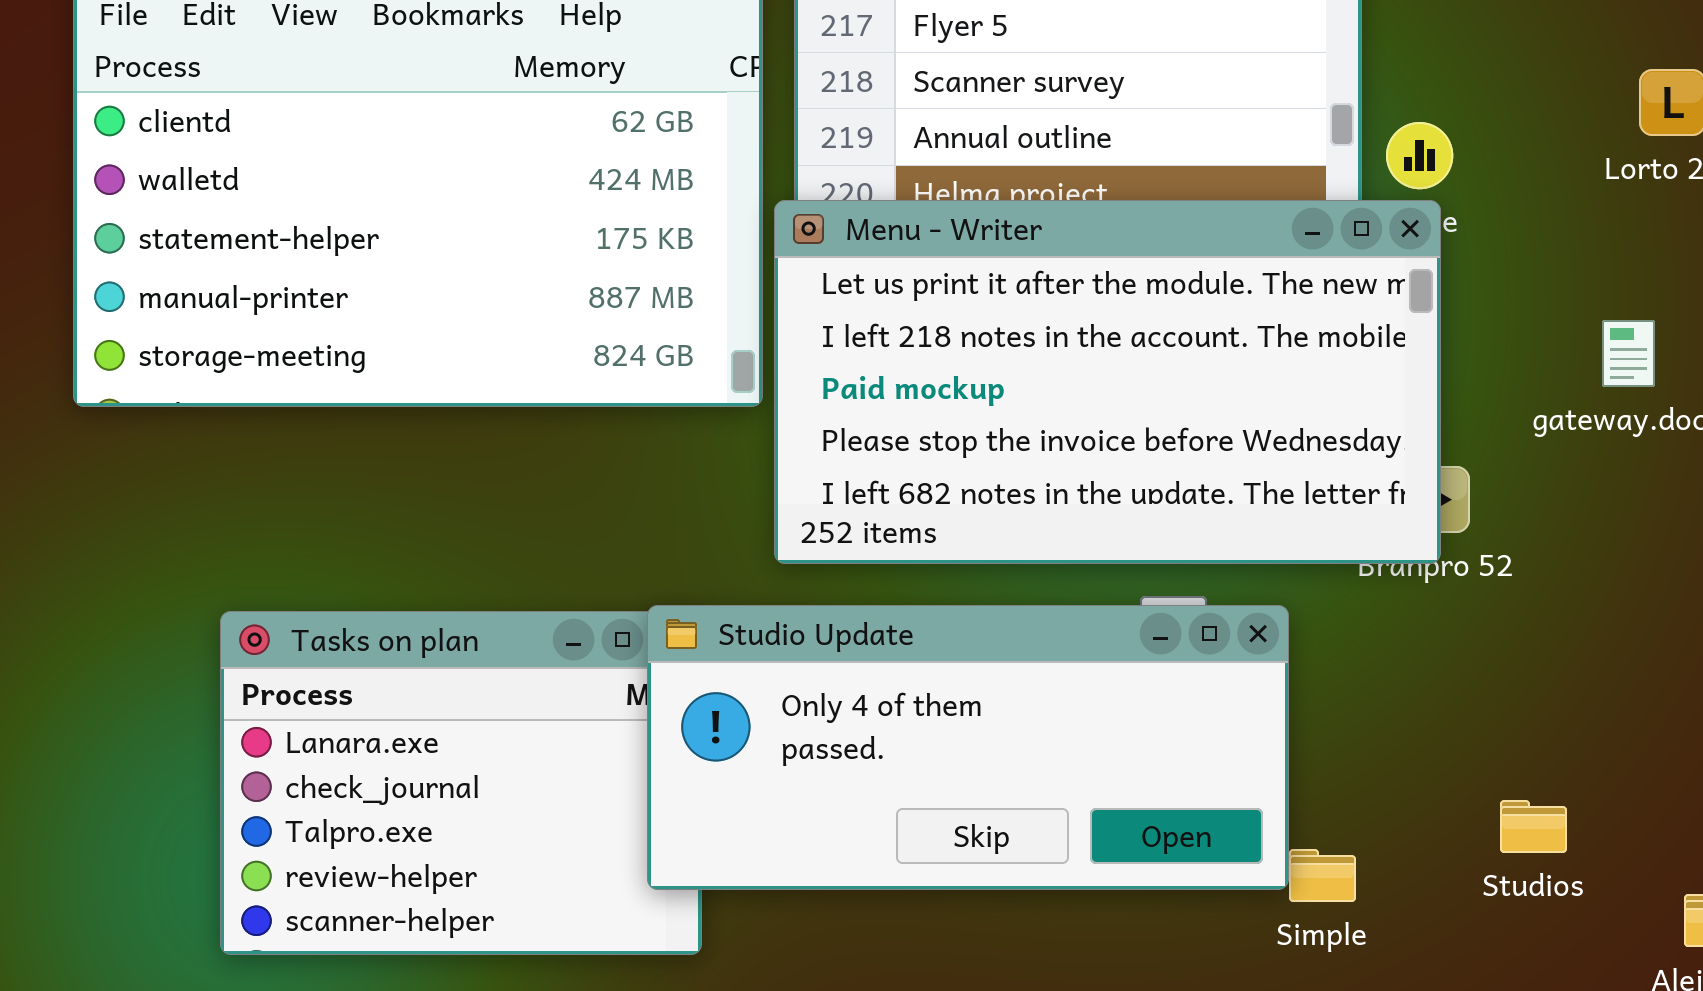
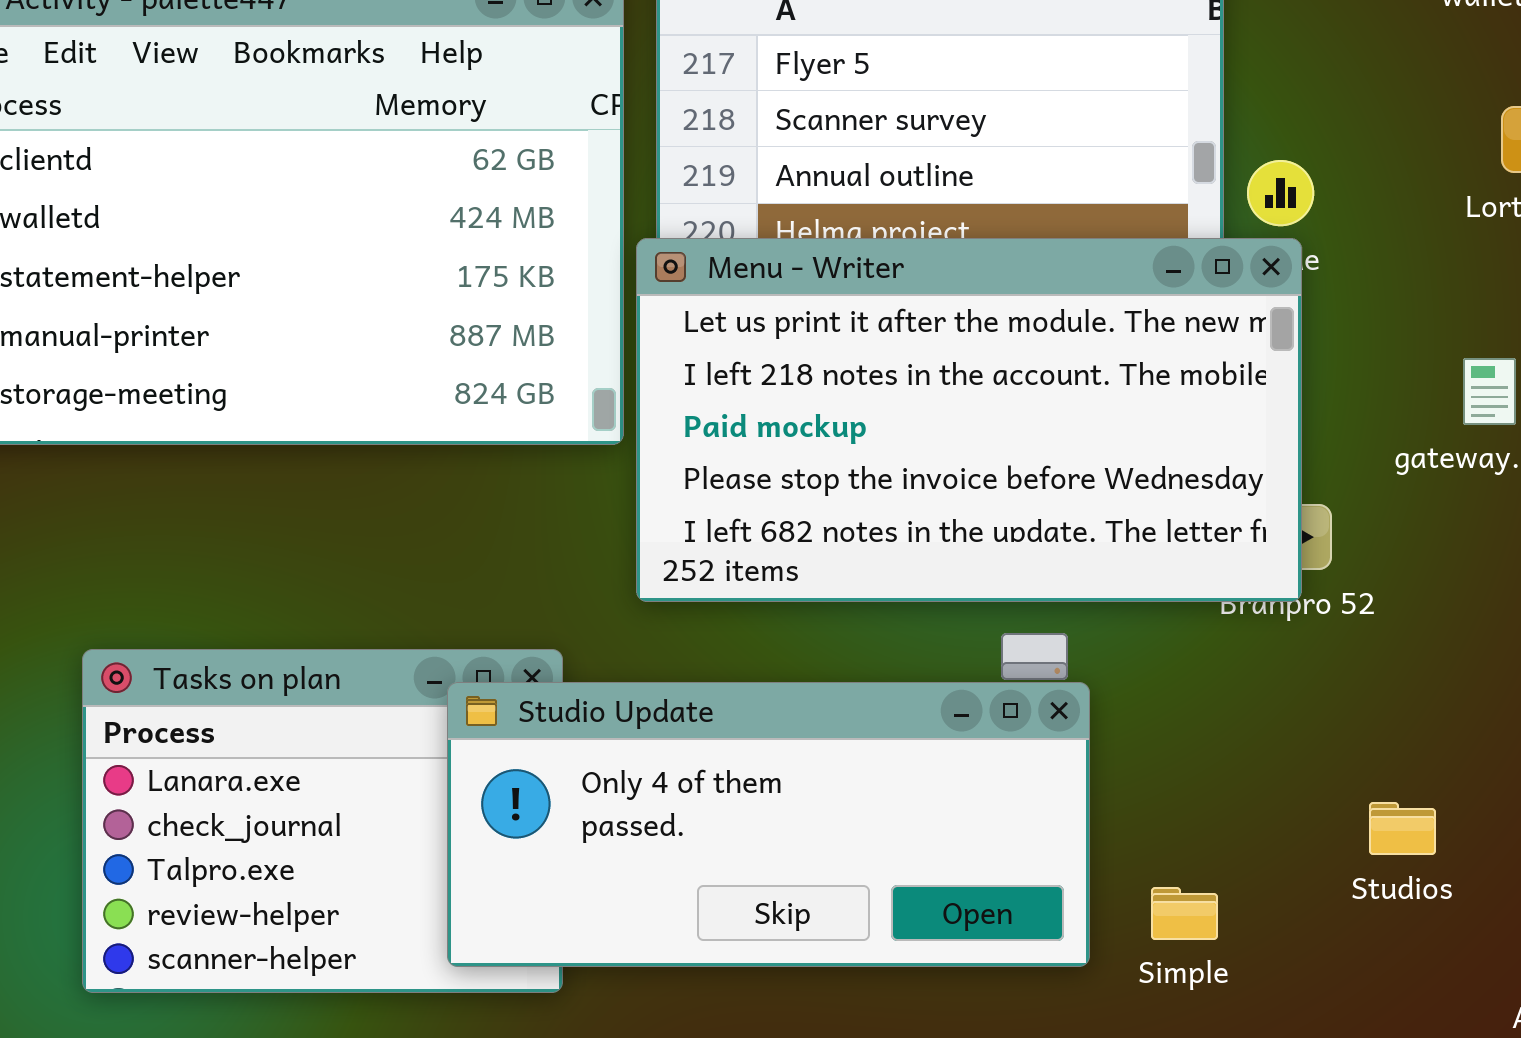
Studio Update: [647,605,1289,890] -> [447,682,1090,967], moved
Studios: [1500,800,1567,853] -> [1369,802,1436,855], moved

